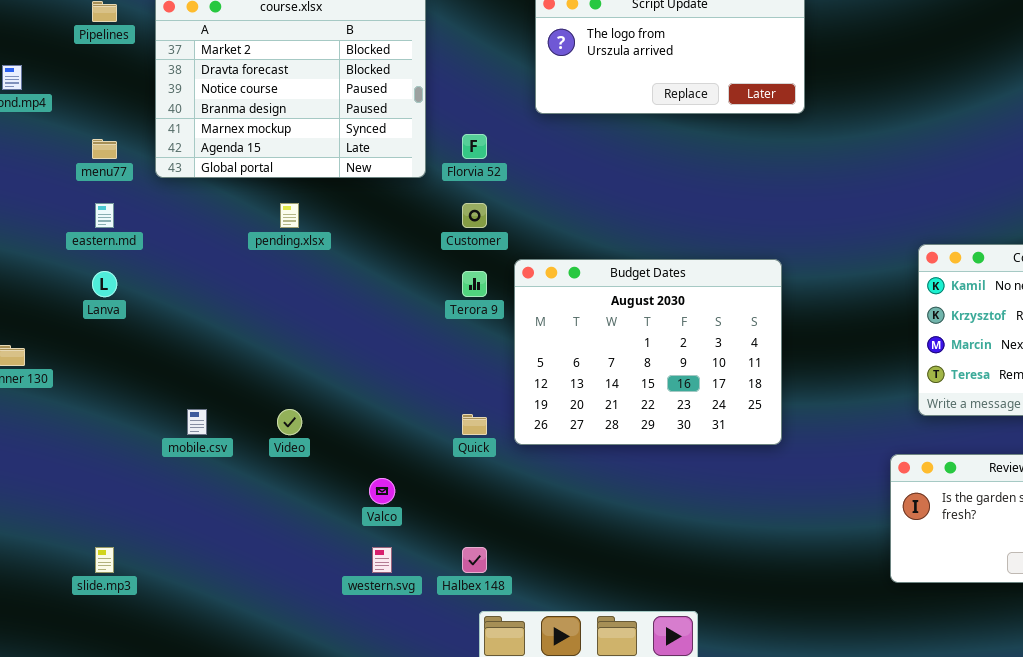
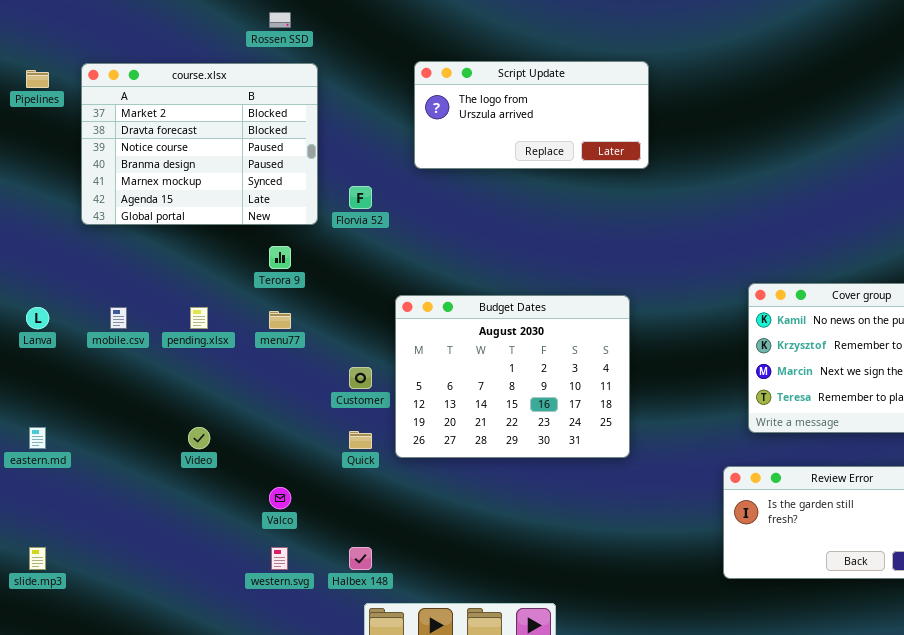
menu77: [92,139,117,159] -> [269,311,291,329], moved
eastern.md: [95,203,114,228] -> [29,427,46,449], moved
pending.xlsx: [280,203,299,228] -> [190,307,208,329], moved
Customer: [462,203,487,228] -> [349,367,372,389], moved
Terora 9: [462,271,487,297] -> [269,246,291,269], moved
mobile.csv: [187,409,207,435] -> [110,307,127,329], moved

